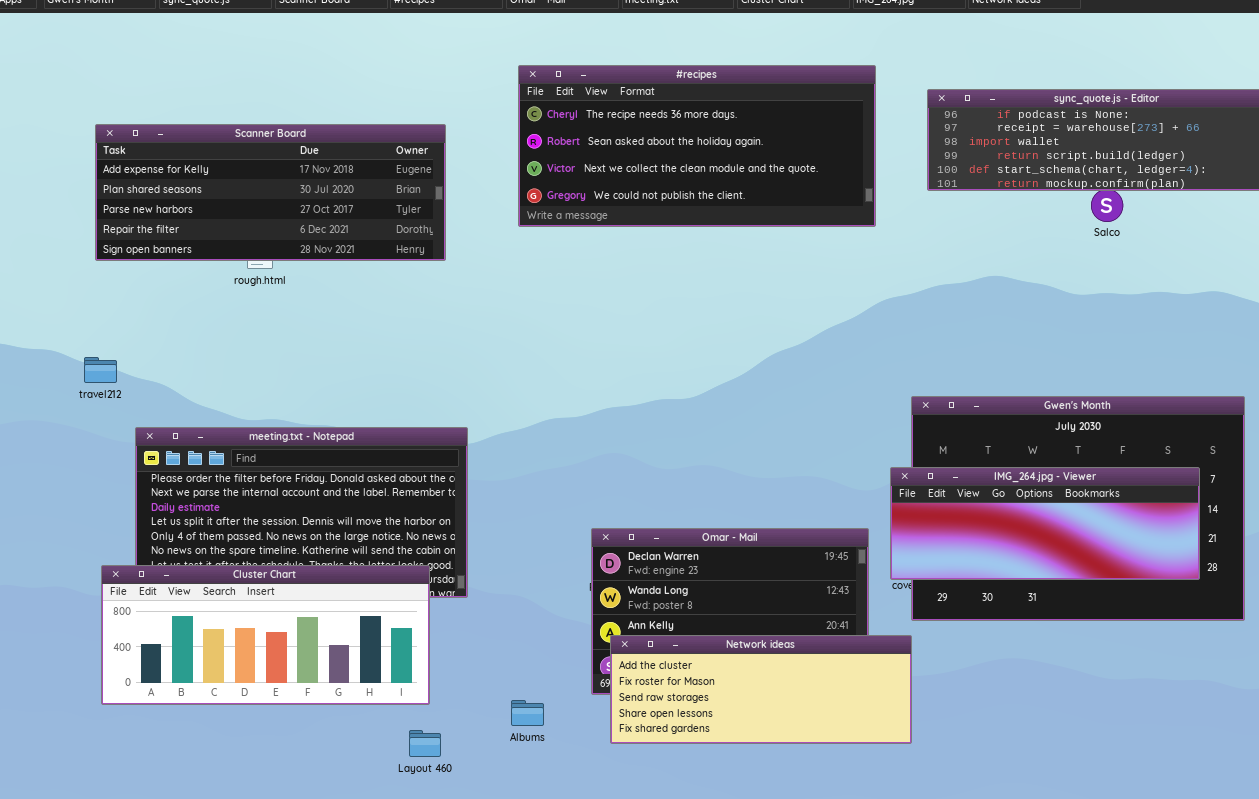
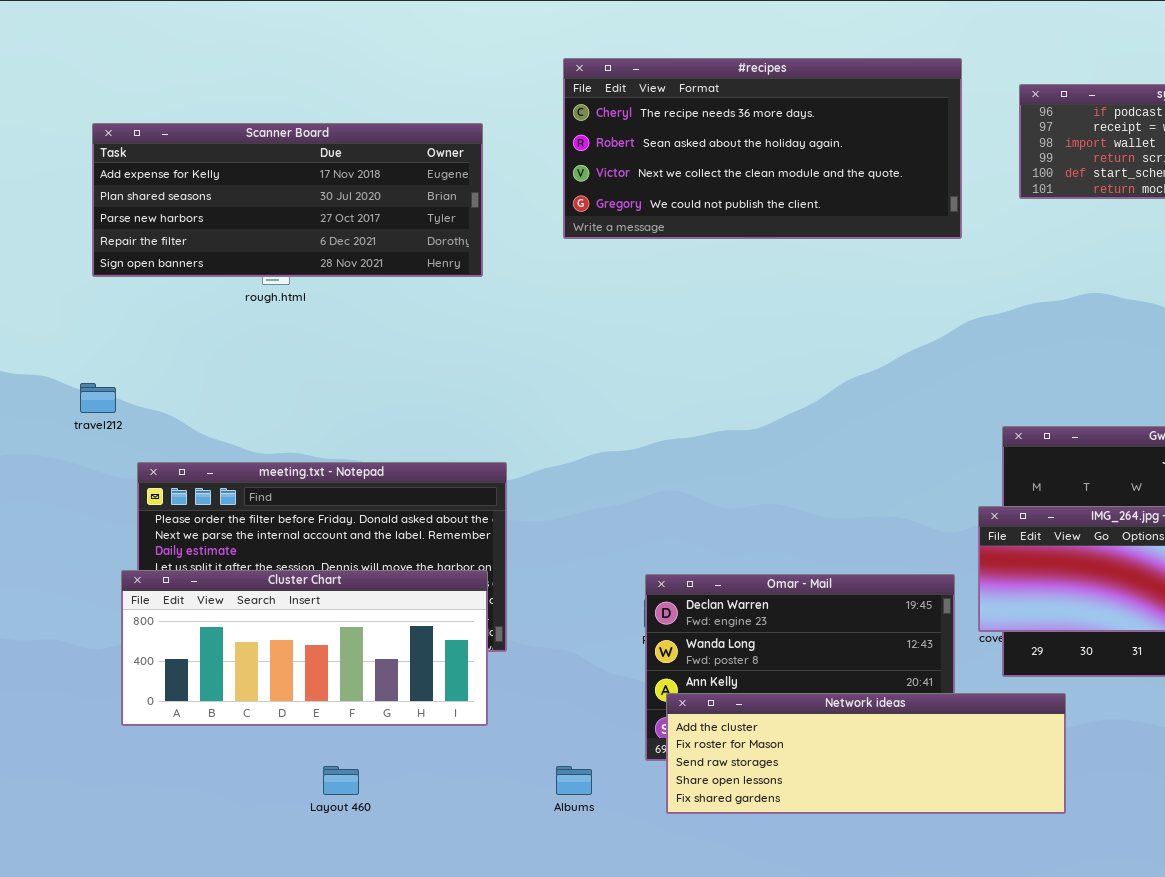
Cluster Chart: [101,565,430,705] -> [121,570,488,726], moved
Network ideas: [610,635,912,744] -> [666,693,1066,814], resized
Layout 460: [409,730,441,757] -> [323,766,359,795], moved

